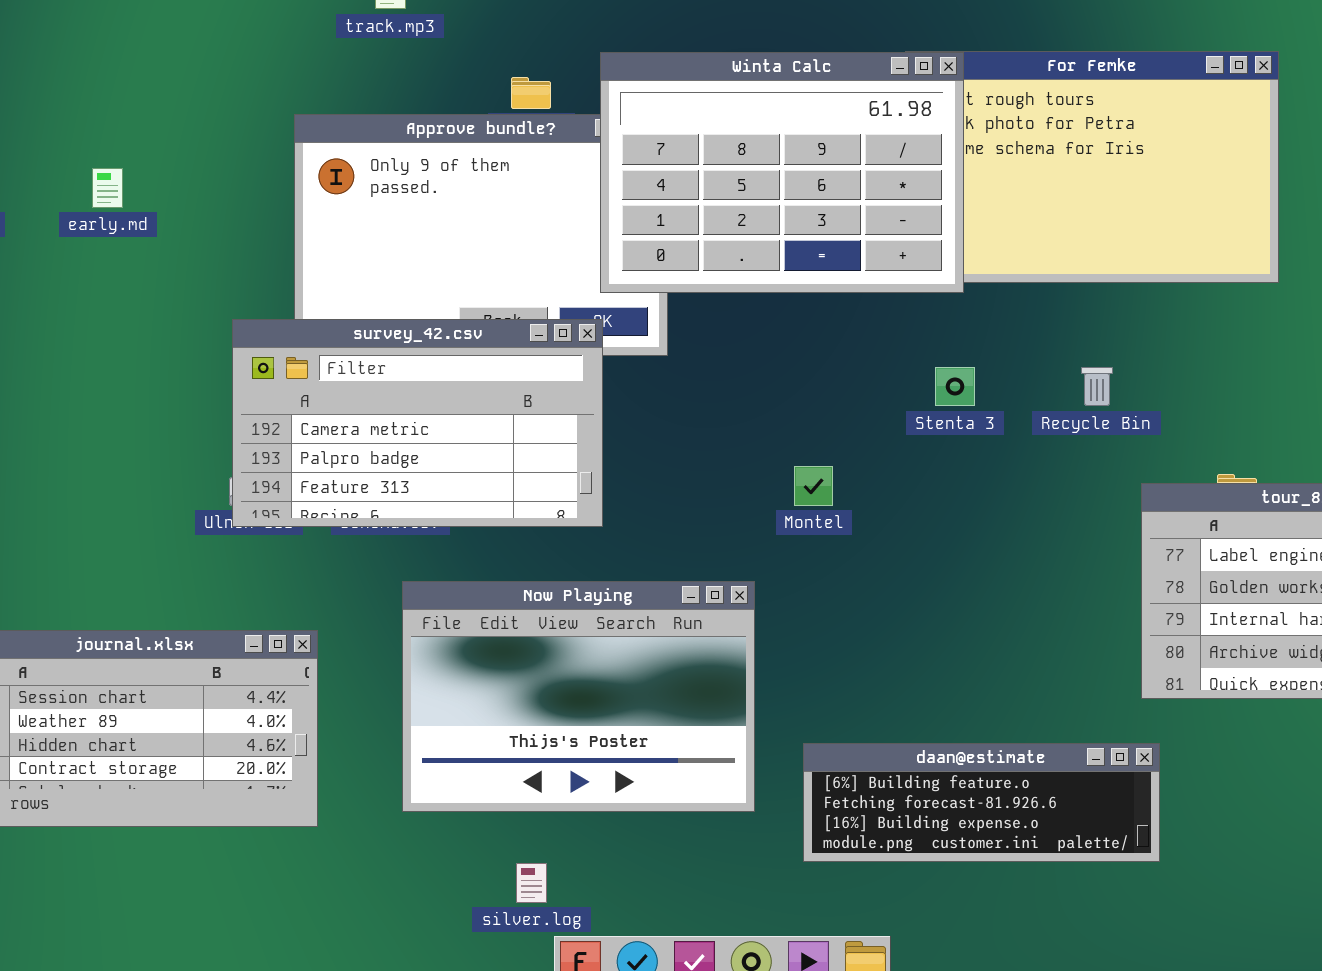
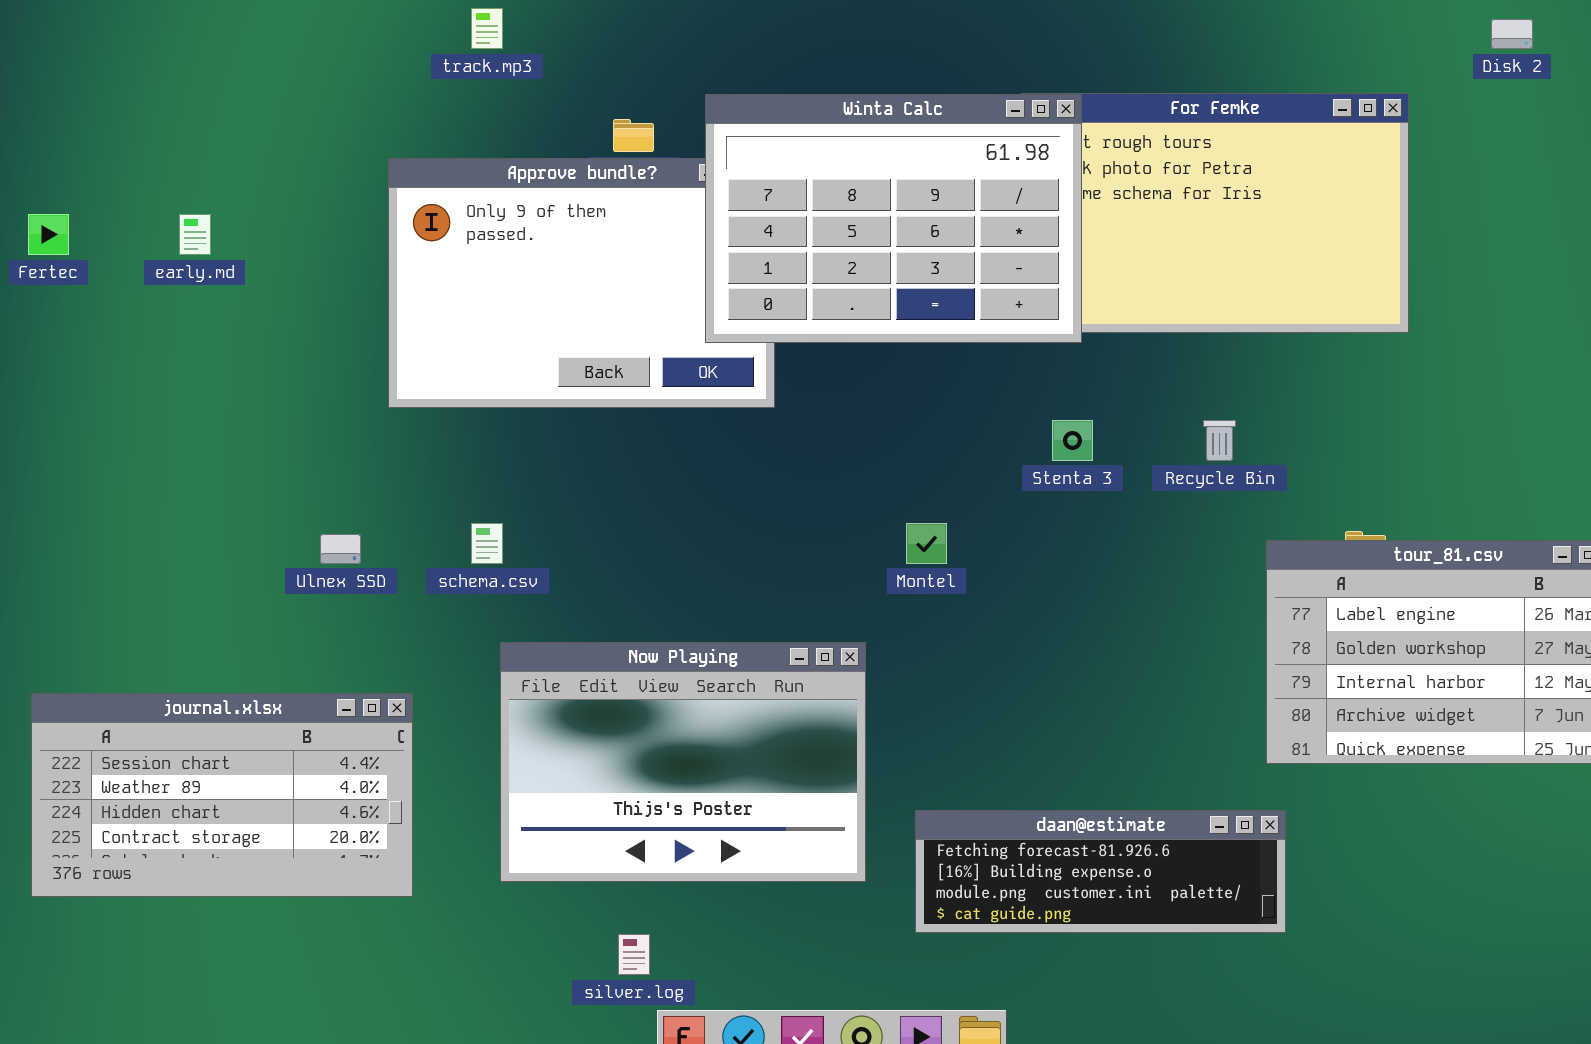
survey_42.csv: [232,319,603,527] -> none, closed
daan@estimate: [803,743,1160,862] -> [915,810,1286,933], scrolled down 1 row

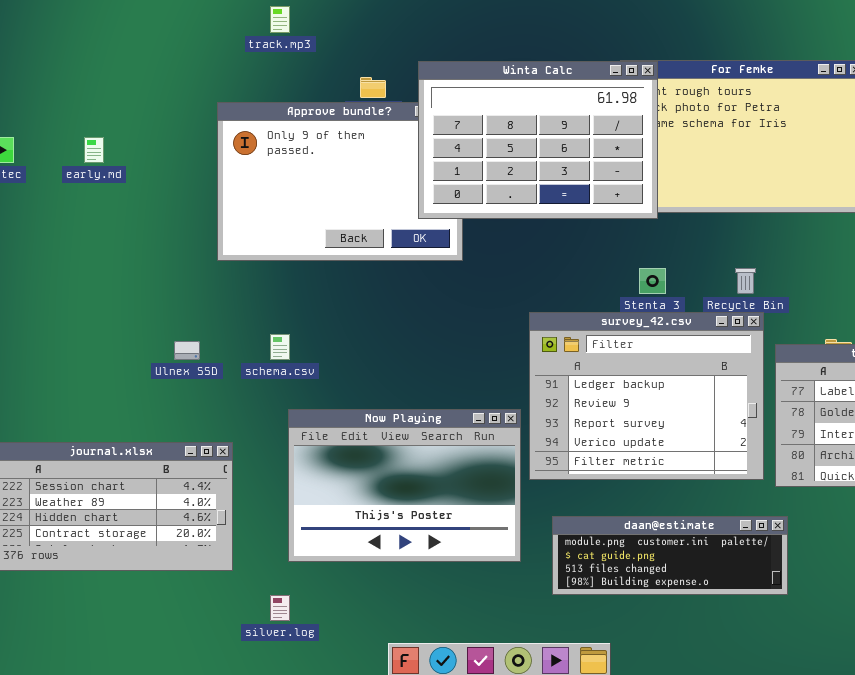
survey_42.csv: none -> [529,312,764,480], opened
daan@estimate: [915,810,1286,933] -> [552,516,788,595], scrolled down 2 rows
silver.log: [618,934,650,975] -> [270,595,290,621], moved

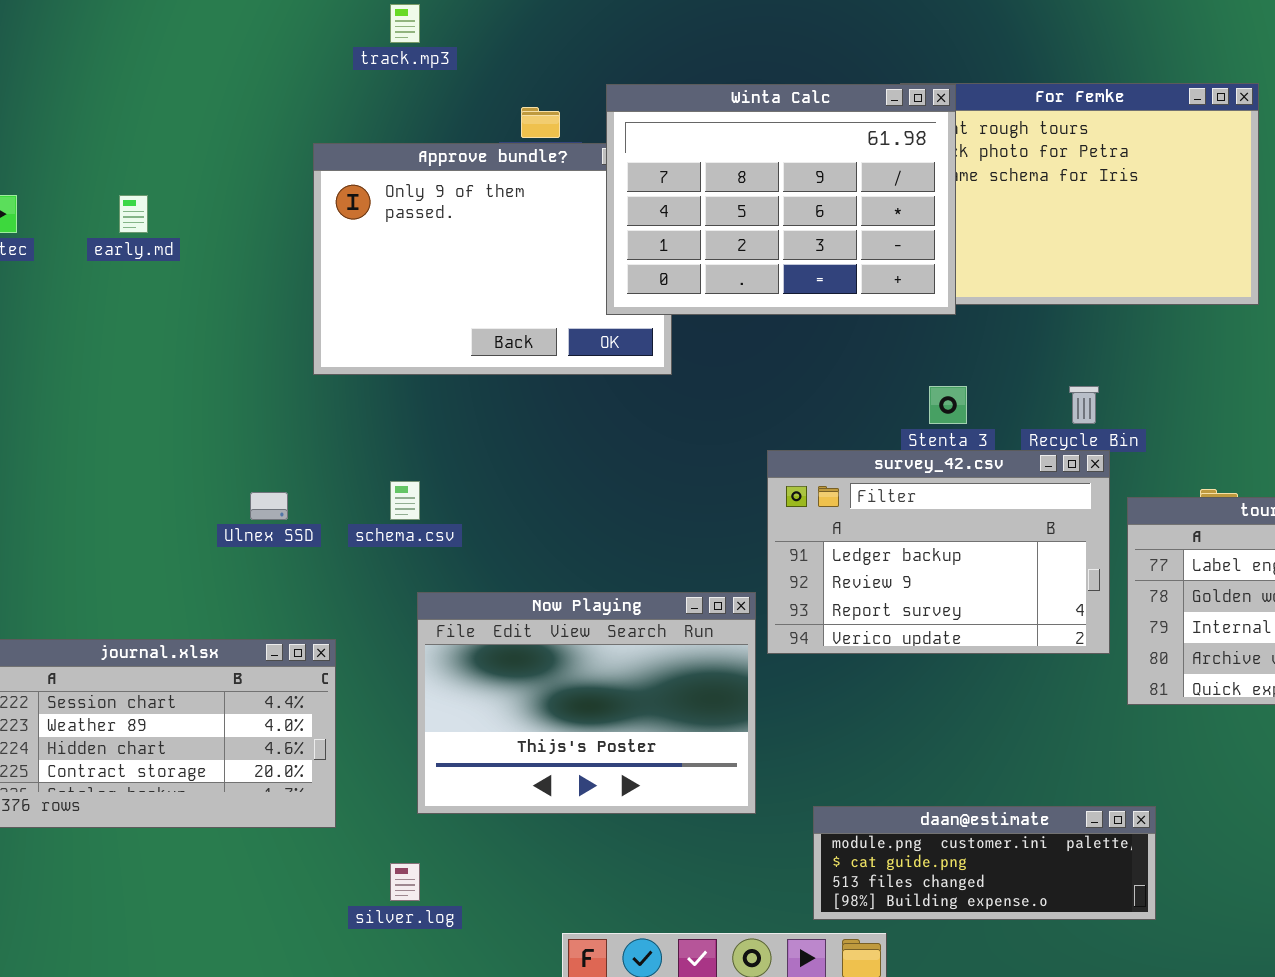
survey_42.csv: [529,312,764,480] -> [767,450,1110,654], resized
daan@estimate: [552,516,788,595] -> [813,806,1156,920], moved

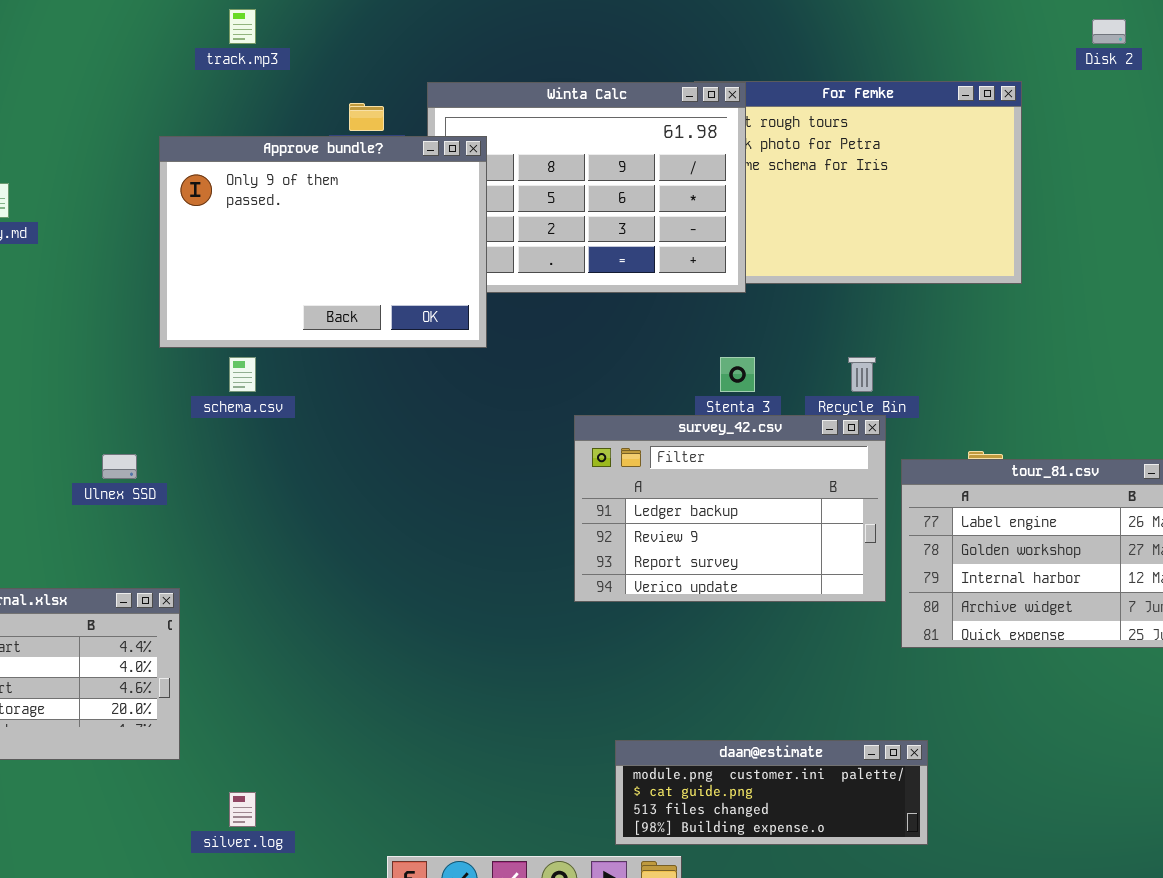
Approve bundle?: [313,143,672,375] -> [159,136,487,348], raised
schema.csv: [390,481,420,520] -> [229,357,256,392], moved
Now Playing: [417,592,756,814] -> none, closed

